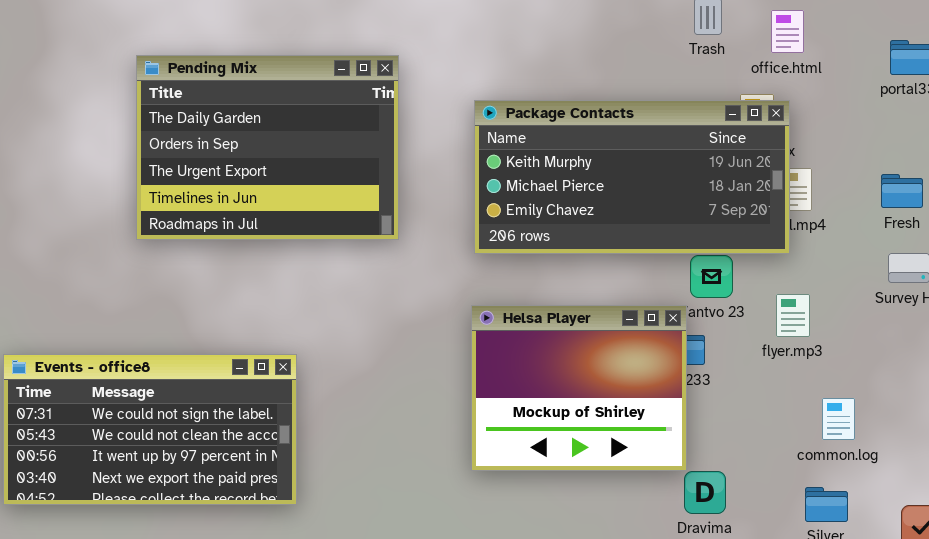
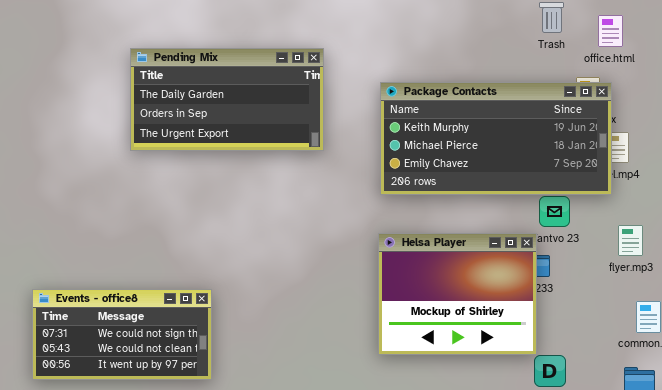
Pending Mix: [136,55,399,240] -> [130,48,324,151], resized
flyer.mp3: [776,294,810,337] -> [618,225,643,256], moved
Events - office8: [3,354,297,505] -> [32,289,212,380], resized

